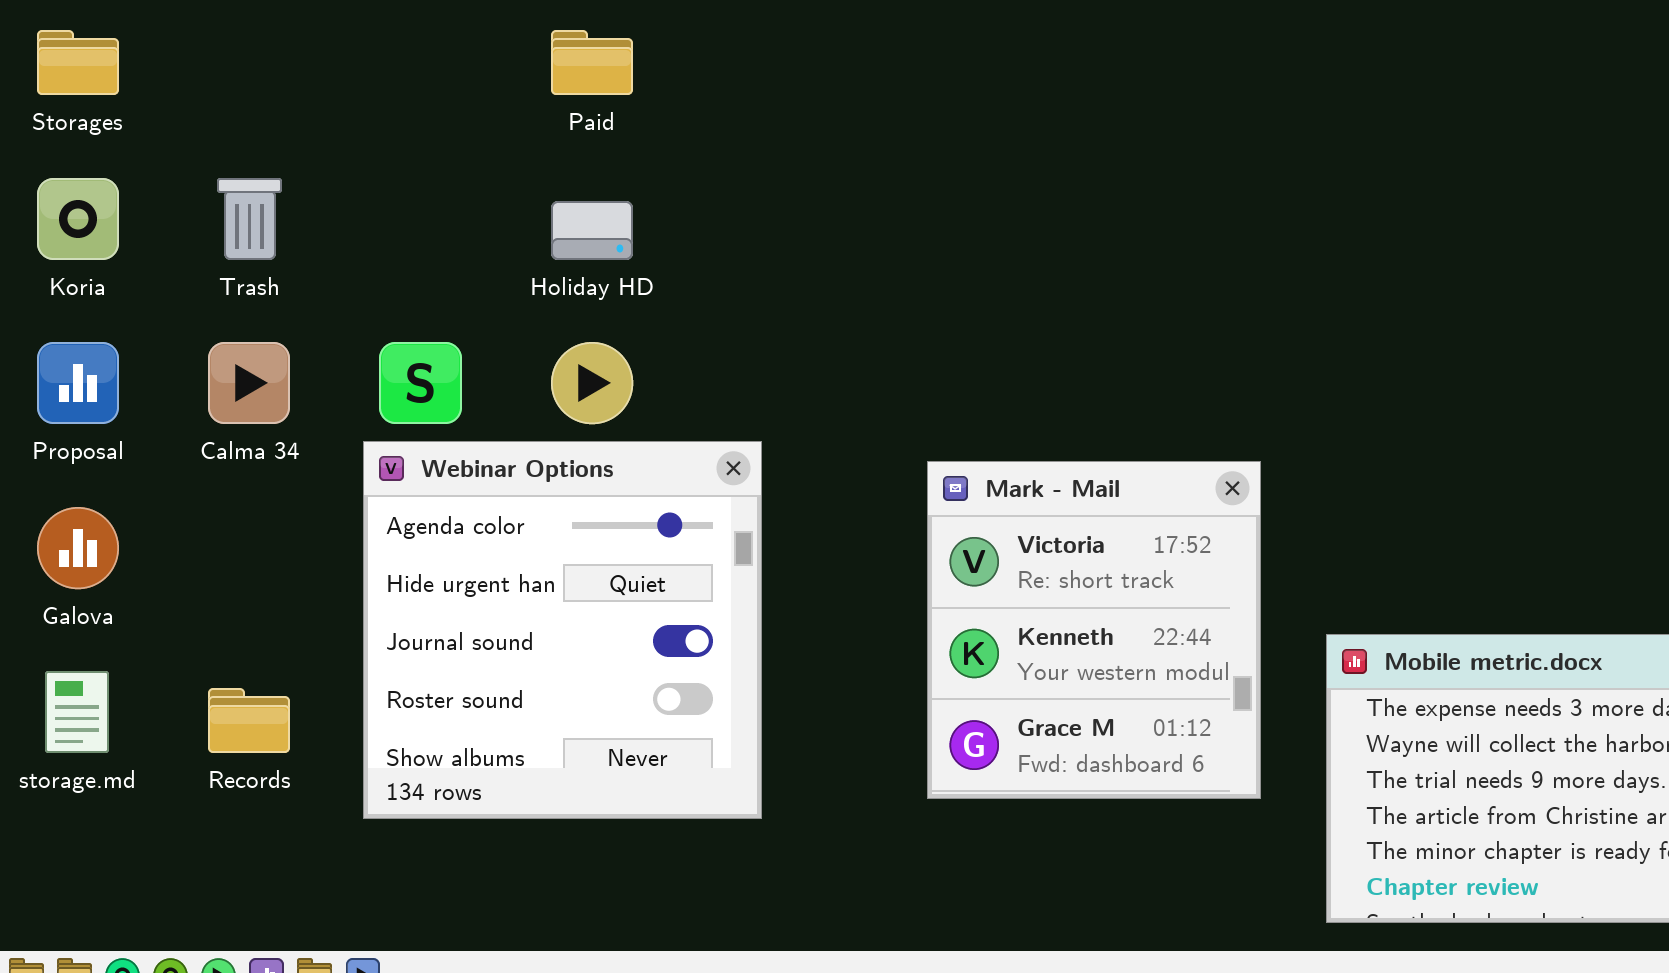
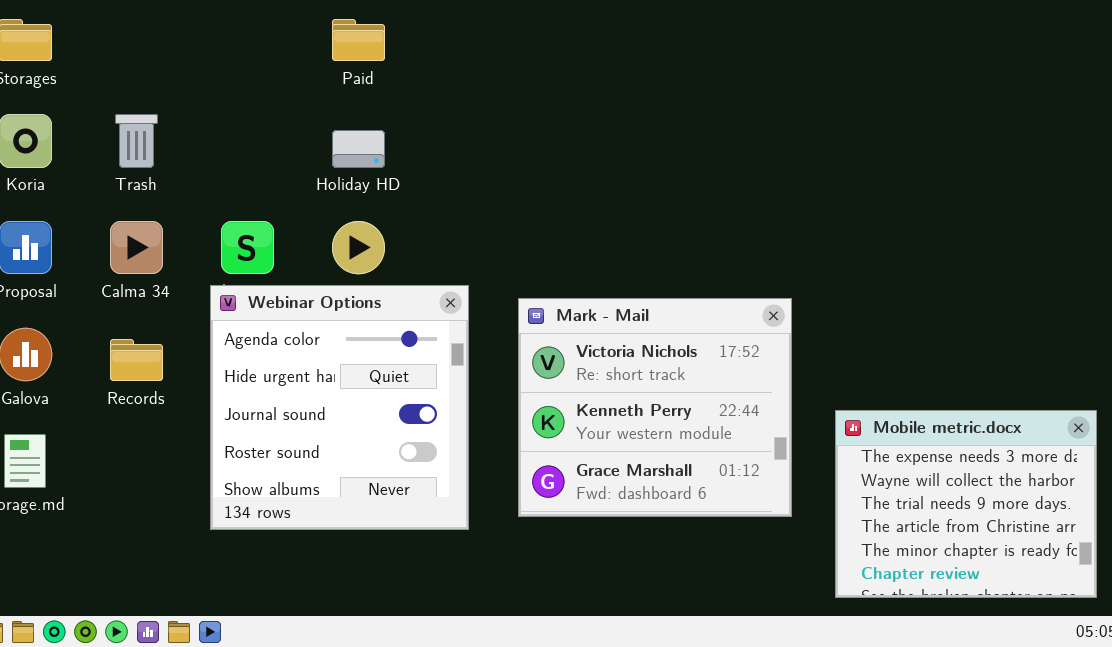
Mark - Mail: [927,461,1261,799] -> [518,298,792,517], resized
Records: [208,688,290,753] -> [110,339,163,381], moved

